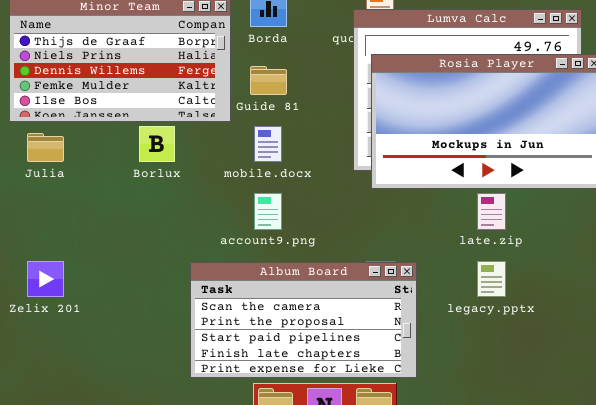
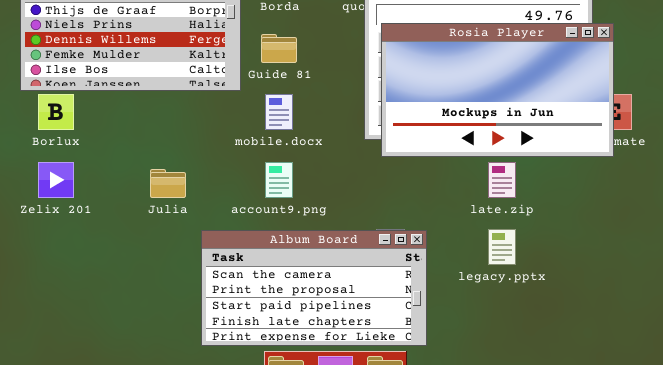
Borlux: [139,126,175,162] -> [38,94,74,130], moved
Julia: [27,133,64,162] -> [150,169,186,198], moved
Zelix 201: [27,261,64,297] -> [38,162,74,198], moved

